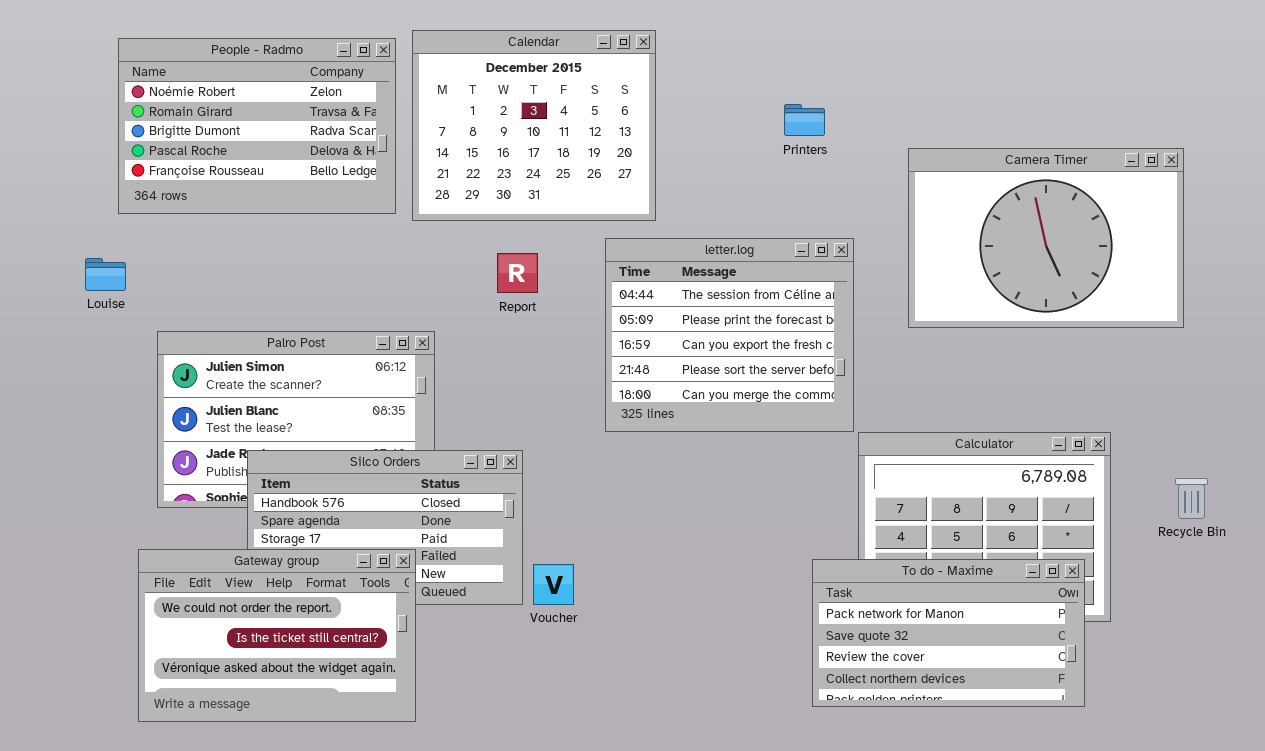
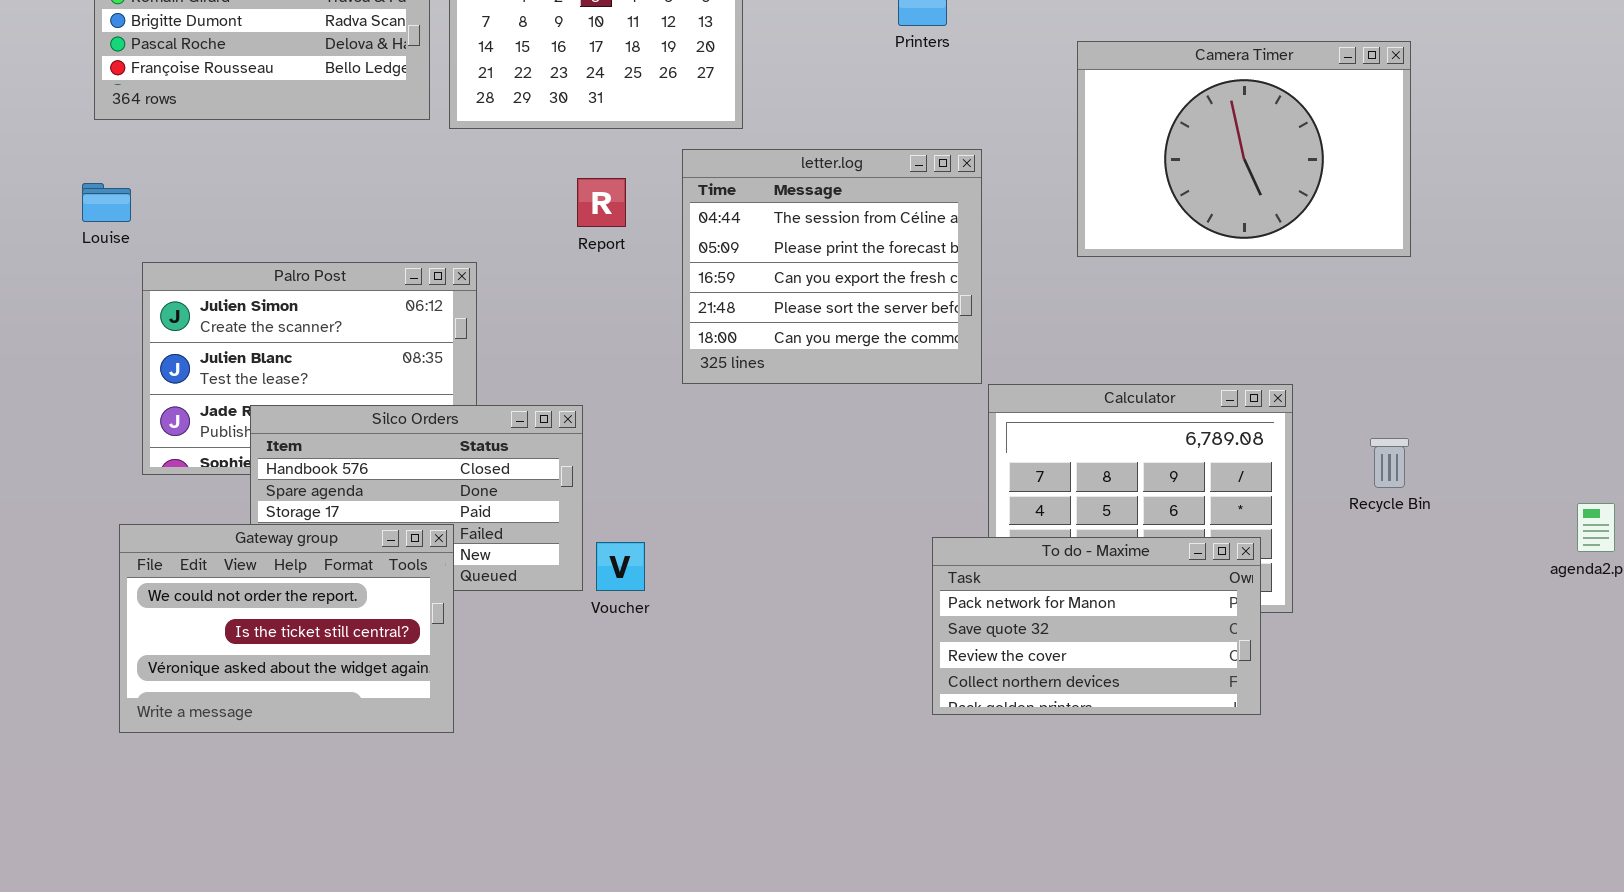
Camera Timer: [908,148,1184,328] -> [1077,41,1411,257], moved
Report: [497,253,538,293] -> [577,178,626,227], moved
Louise: [85,258,126,291] -> [82,183,131,222], moved

